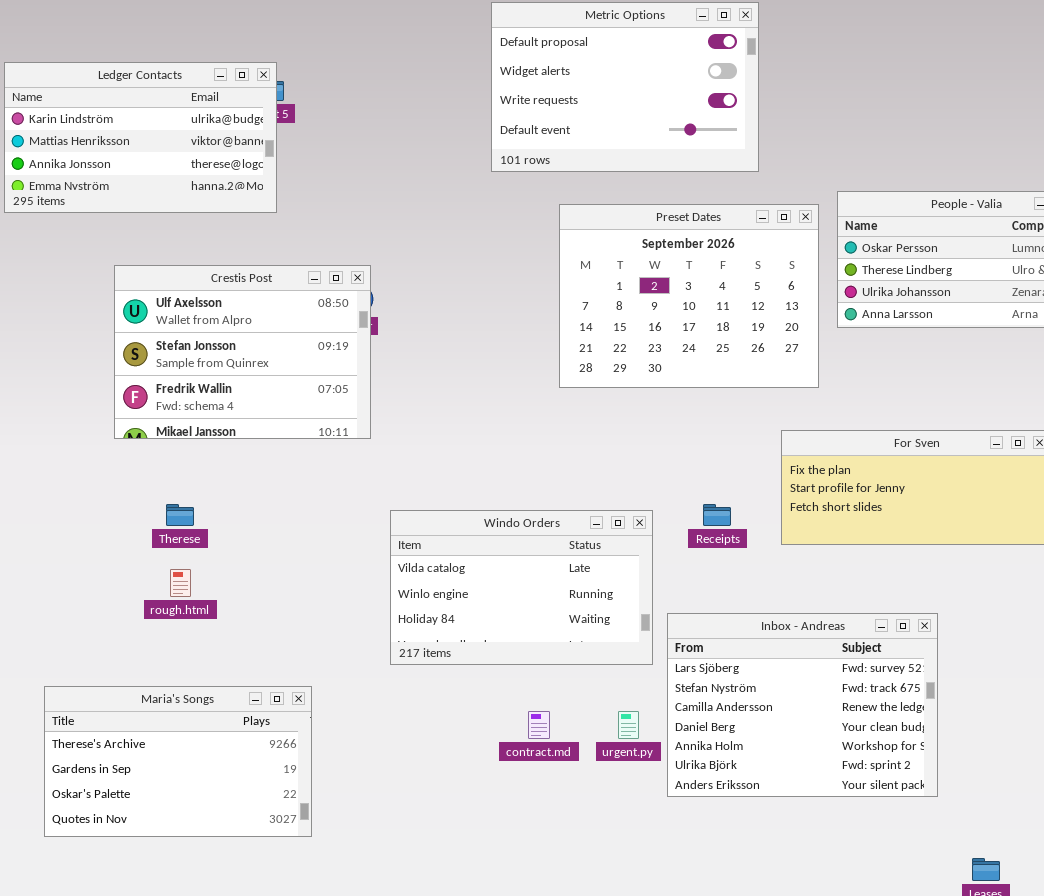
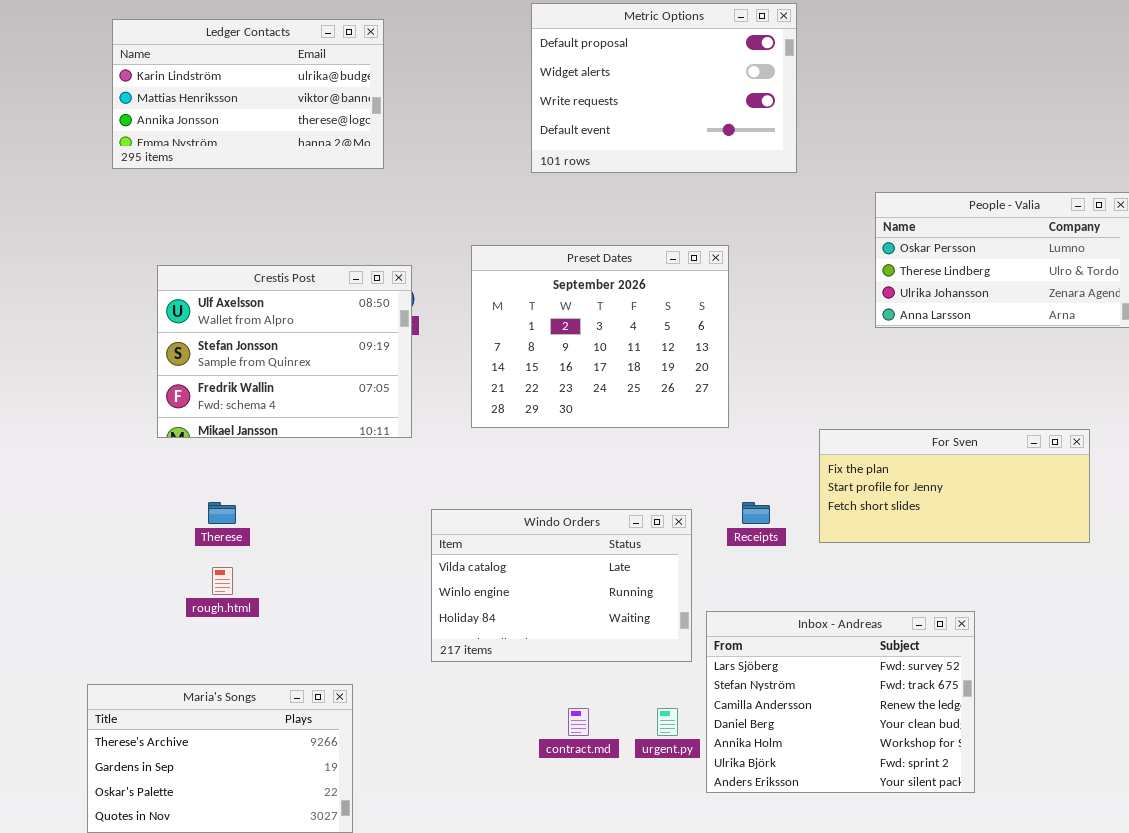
Ledger Contacts: [4,62,277,213] -> [112,19,384,169], moved
Preset Dates: [559,204,819,388] -> [471,245,729,428], moved

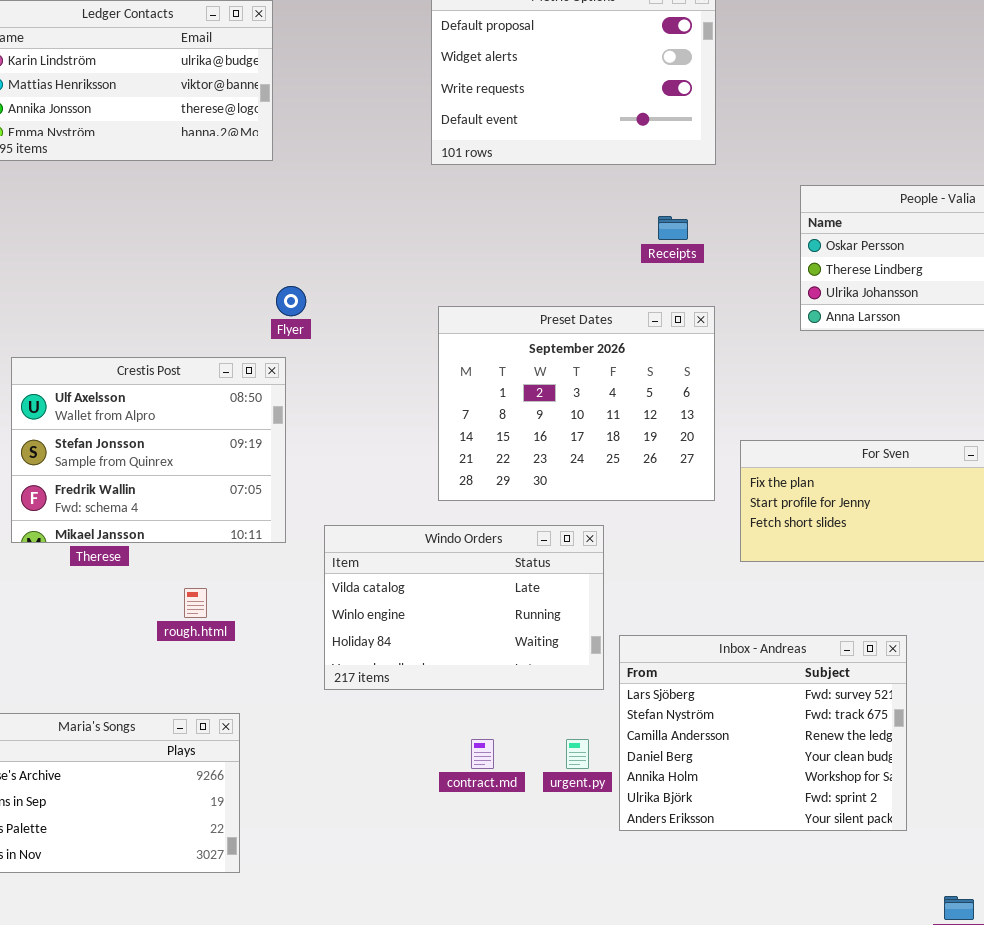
Preset Dates: [471,245,729,428] -> [438,306,715,501], moved
Crestis Post: [157,265,412,438] -> [11,357,286,543], moved
Receipts: [742,502,770,524] -> [658,216,688,240], moved
rough.html: [212,567,233,595] -> [184,588,207,618], moved

